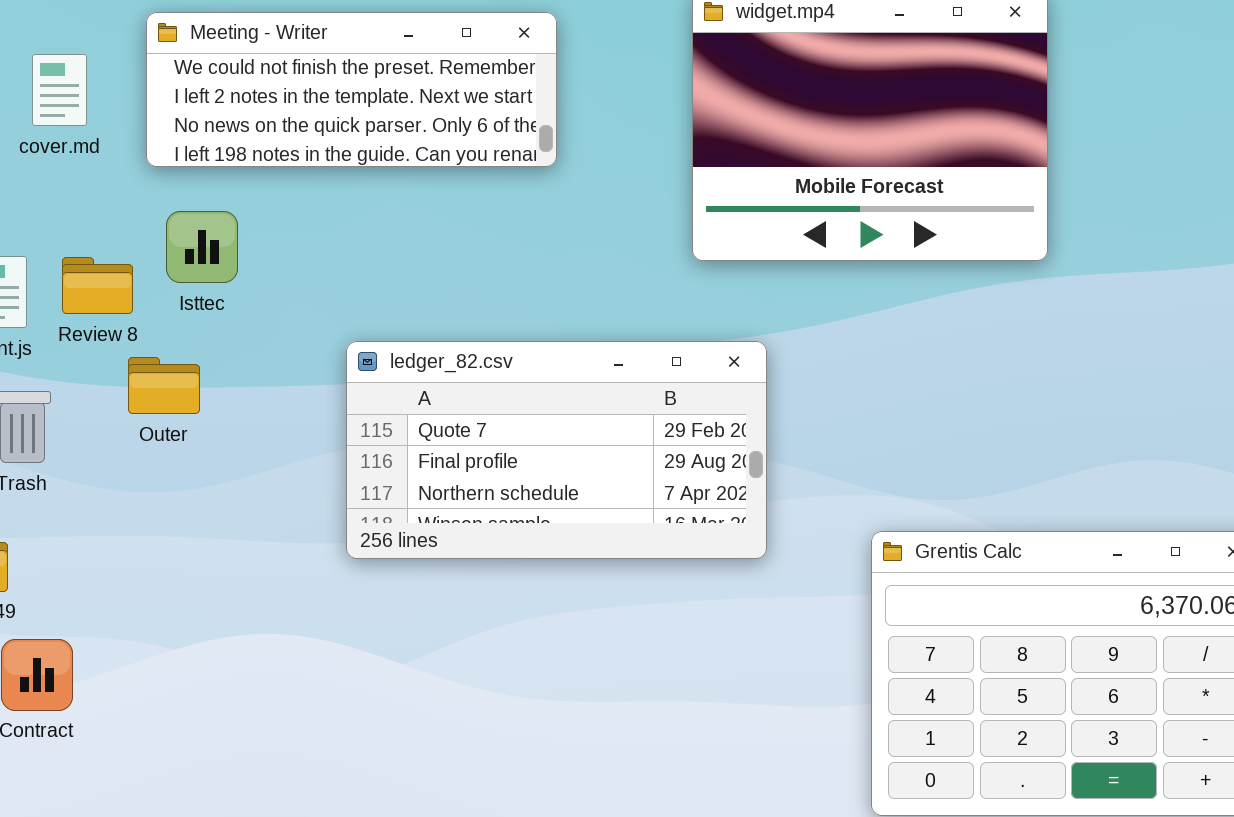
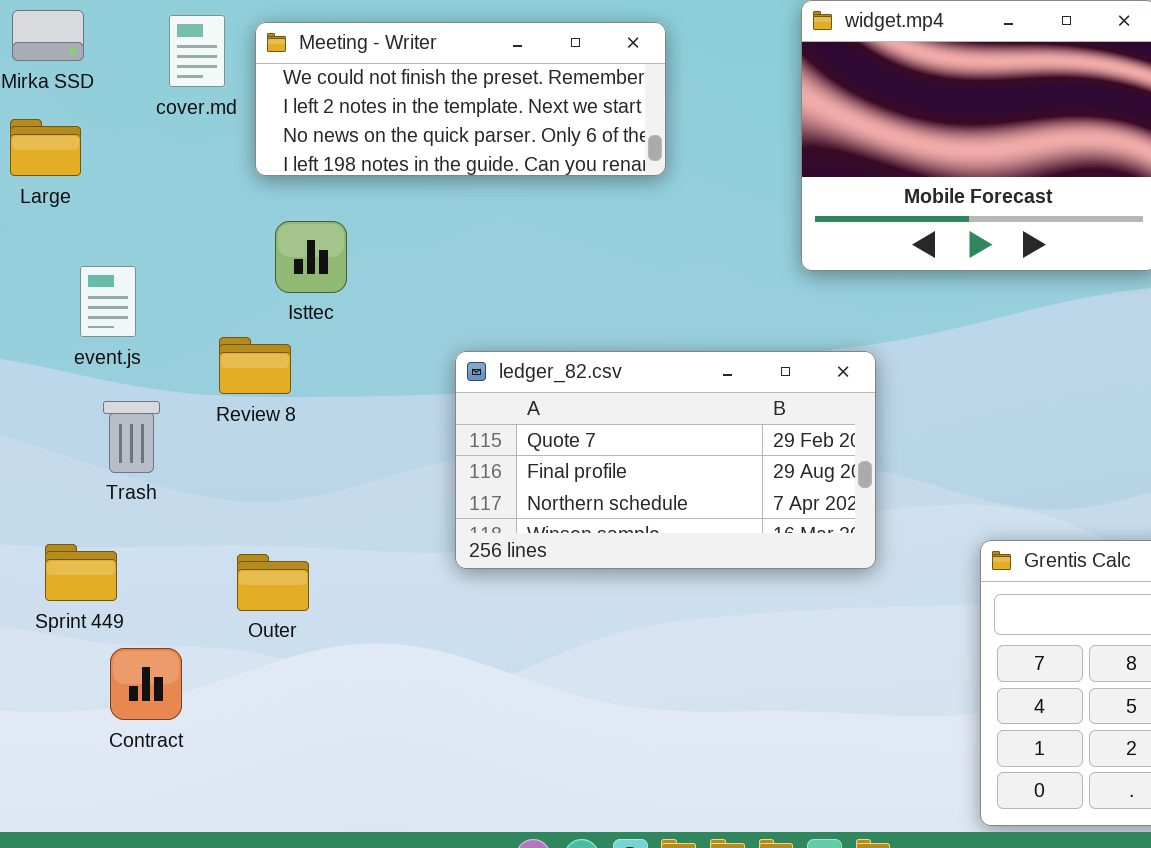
cover.md: [32,54,87,126] -> [169,15,225,87], moved
Review 8: [62,257,133,314] -> [219,337,291,394], moved
Outer: [128,357,200,414] -> [237,554,309,611], moved

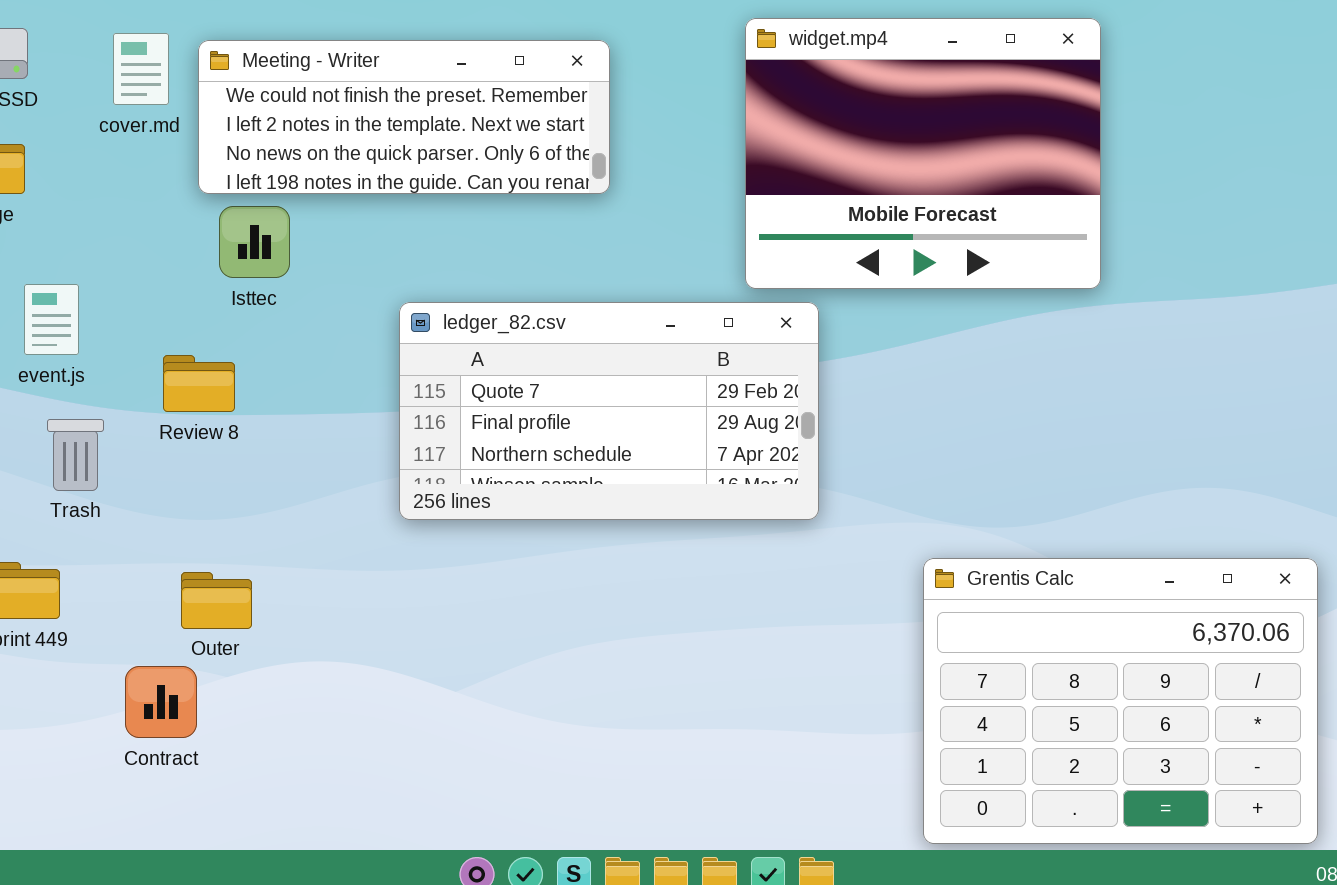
Isttec: [275,221,347,293] -> [219,206,290,278], moved
ledger_82.csv: [455,351,876,569] -> [399,302,819,520], moved
Contract: [110,648,182,720] -> [125,666,197,738], moved

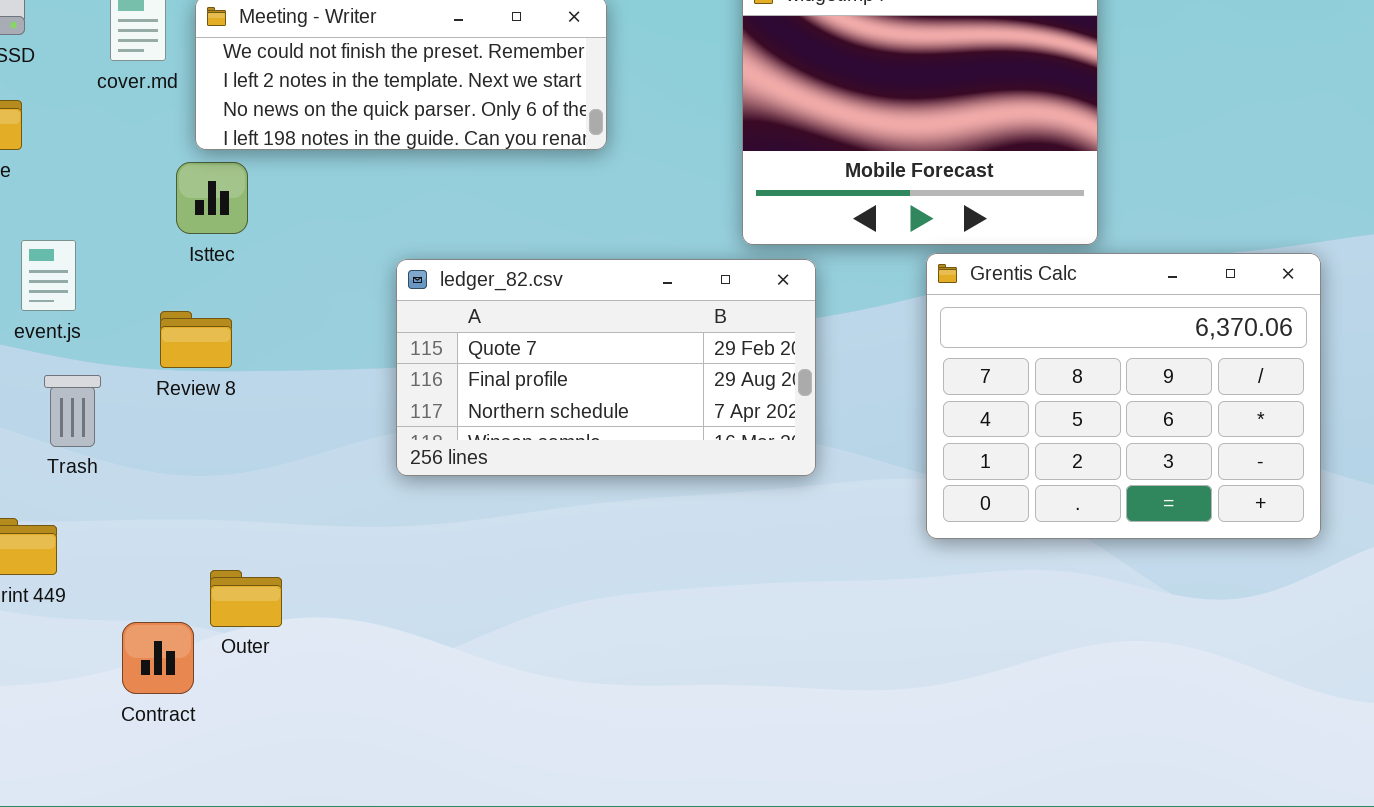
Isttec: [219,206,290,278] -> [176,162,248,234], moved
Grentis Calc: [923,558,1318,844] -> [926,253,1321,539], moved
Outer: [181,572,252,629] -> [210,570,282,627], moved

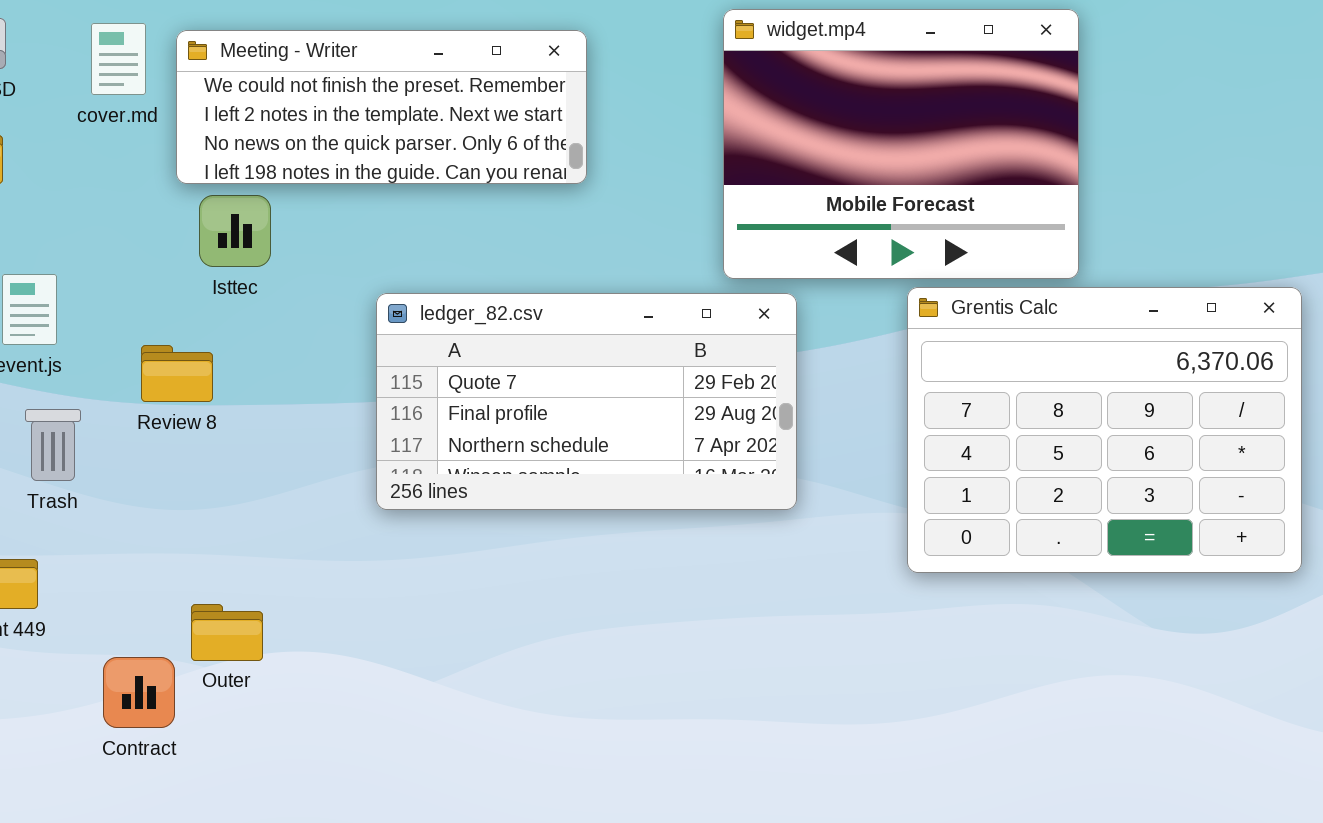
Isttec: [176,162,248,234] -> [199,195,271,267], moved

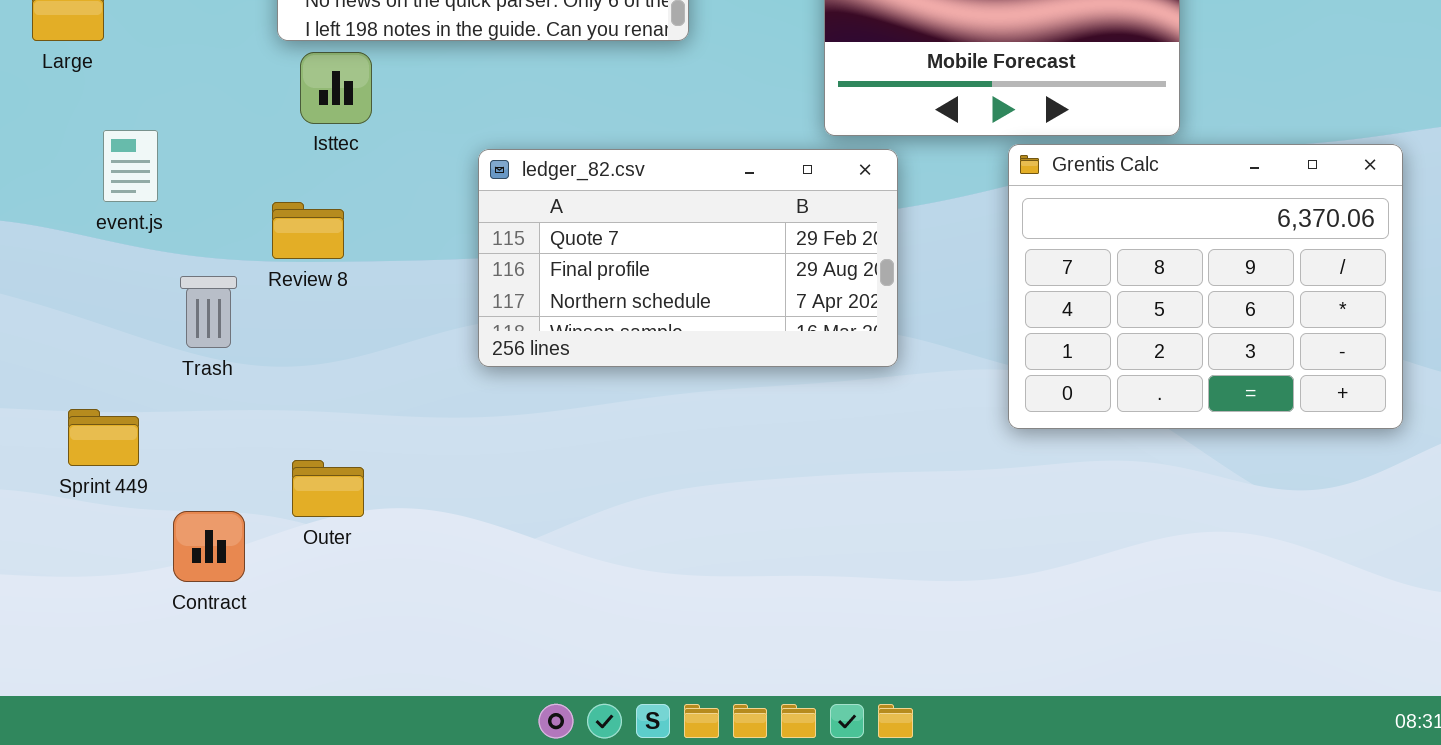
Review 8: [141,345,213,402] -> [272,202,344,259], moved
Trash: [25,409,81,481] -> [180,276,237,348], moved
Contract: [103,657,175,728] -> [173,511,245,582], moved

